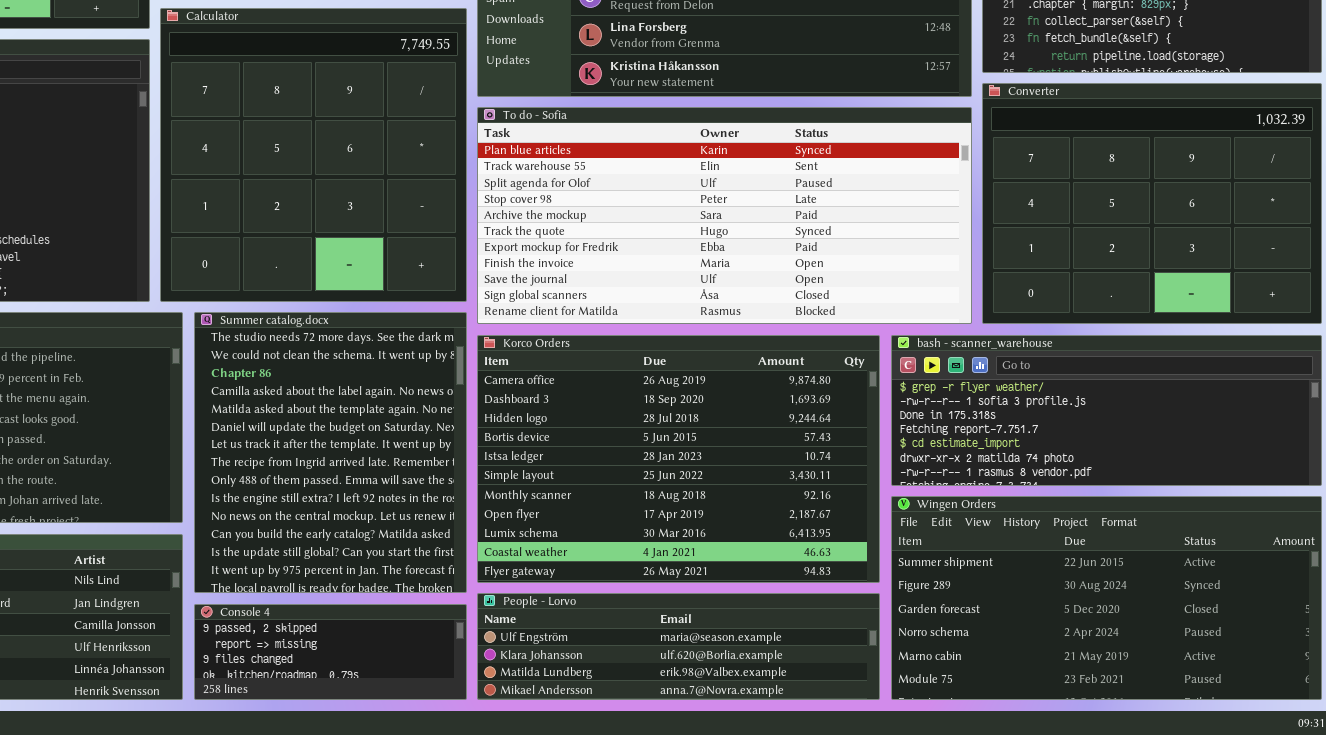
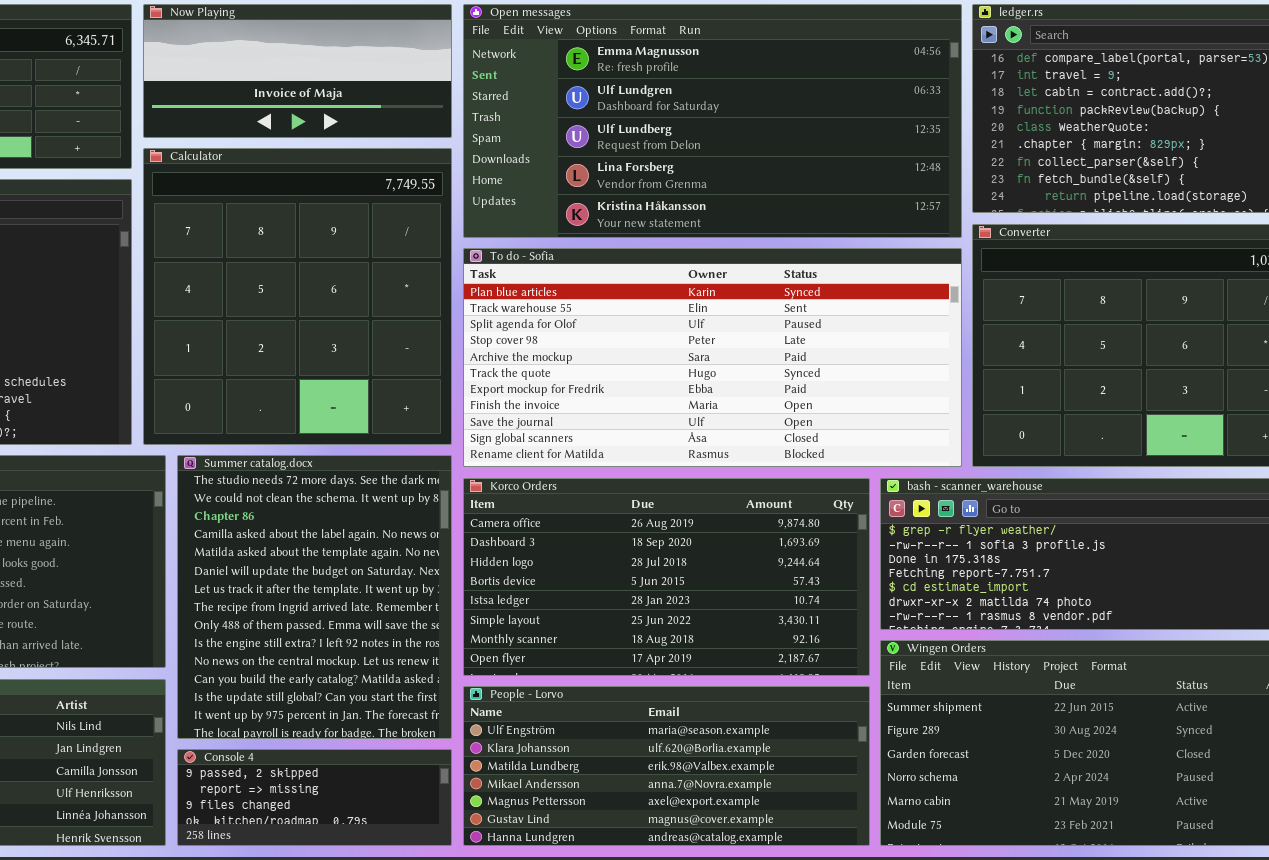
Korco Orders: [477,335,880,583] -> [463,478,870,676], resized
People - Lorvo: [477,593,880,700] -> [463,686,870,846], resized

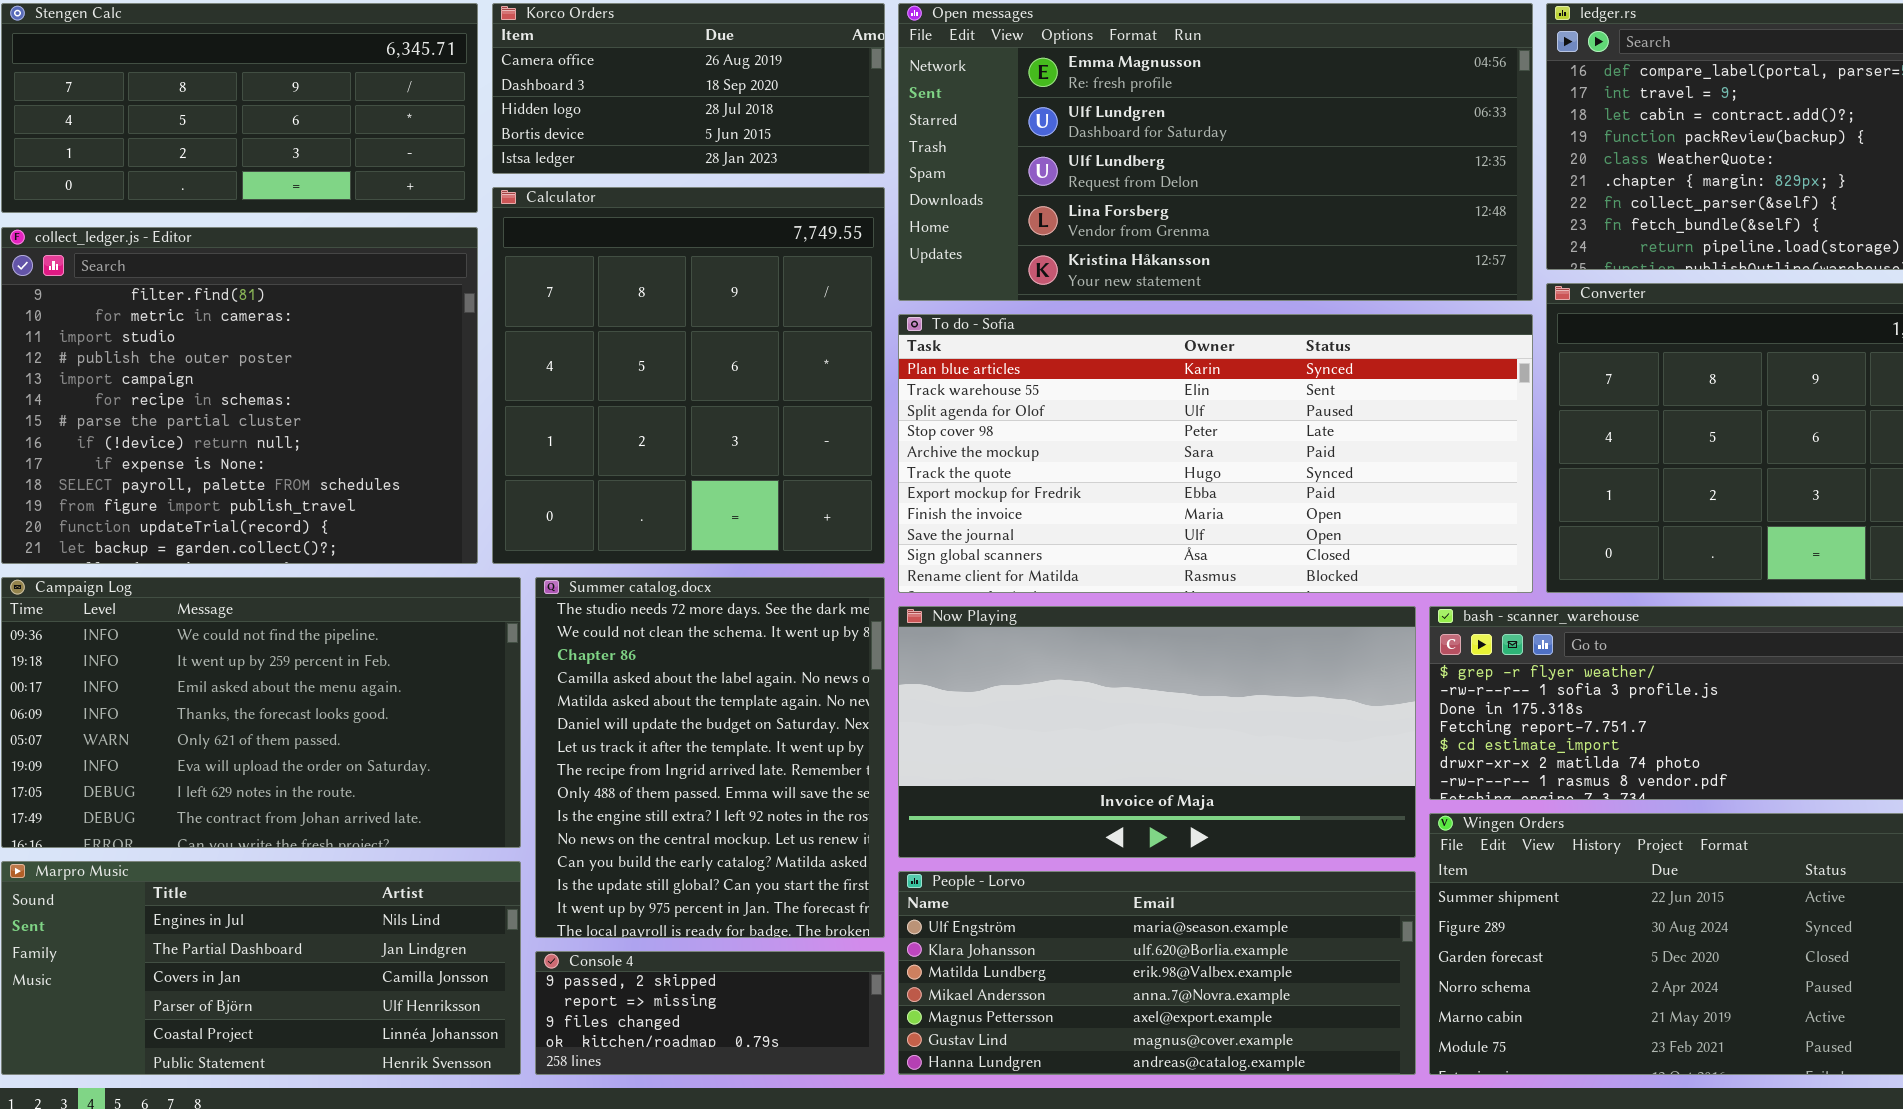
Now Playing: [143,4,452,138] -> [898,606,1416,858], moved, resized
Korco Orders: [463,478,870,676] -> [492,3,885,174], moved, resized

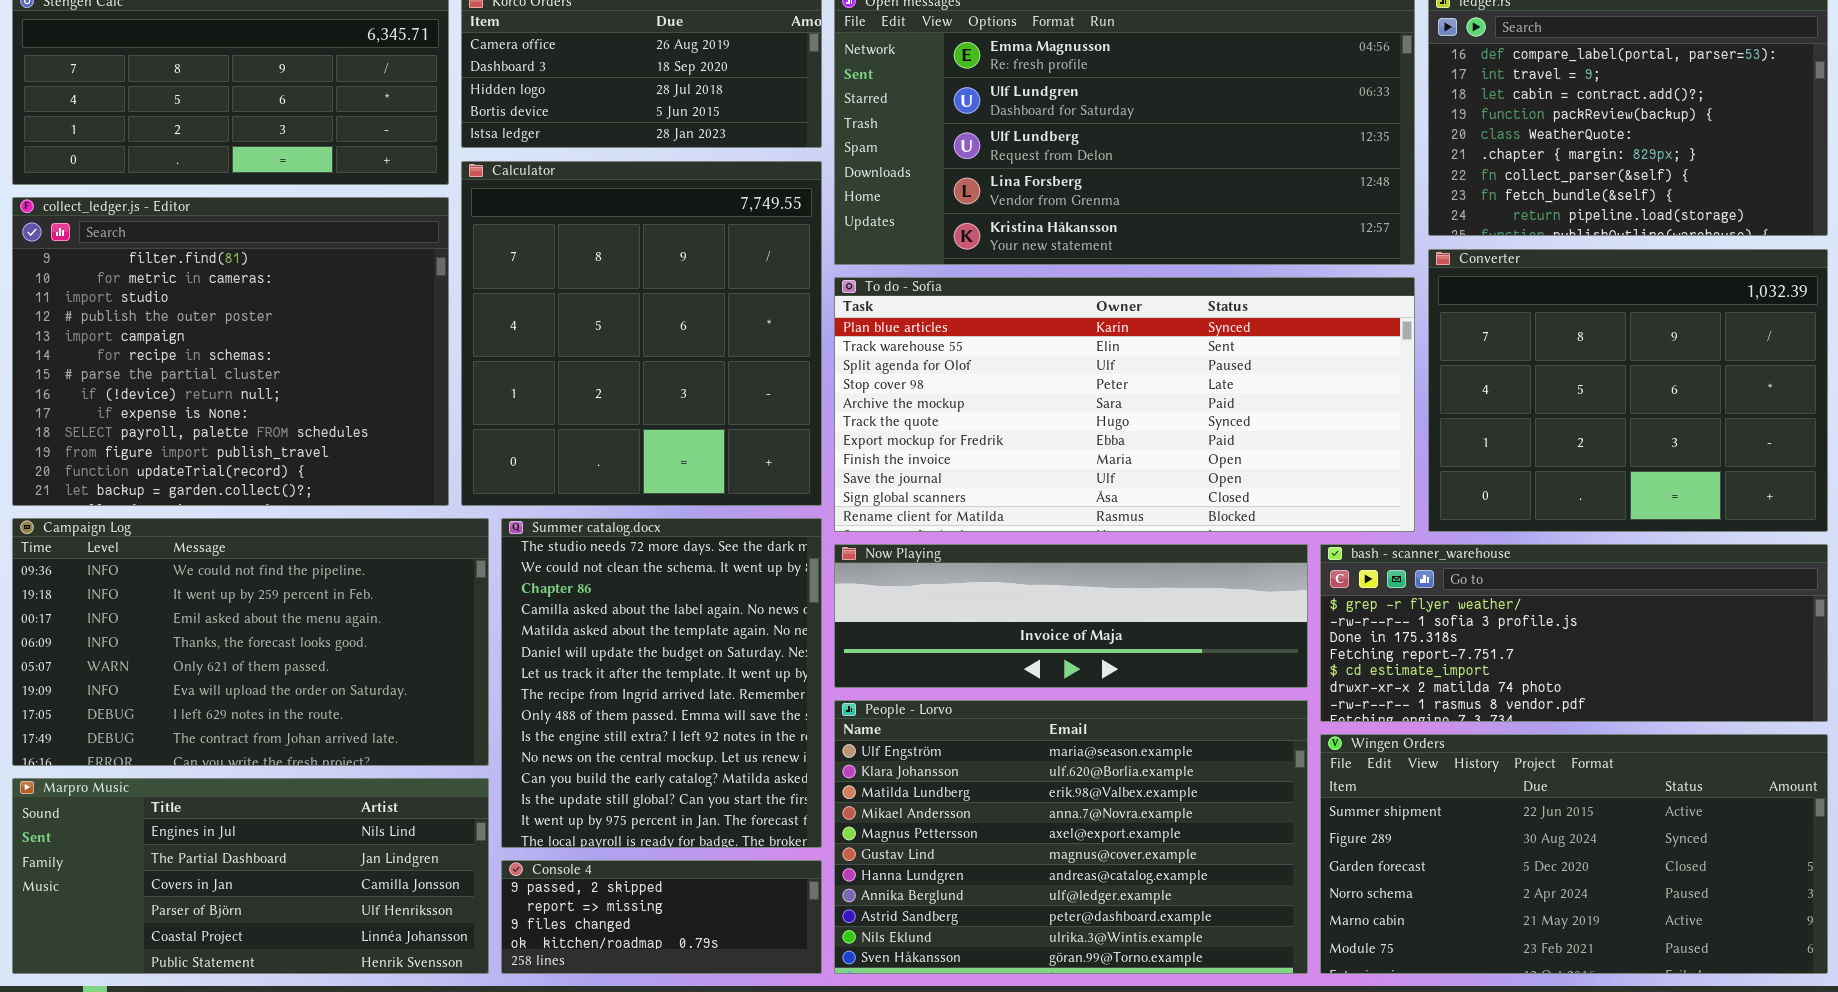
Now Playing: [898,606,1416,858] -> [834,544,1308,688], resized
People - Lorvo: [898,871,1416,1075] -> [834,700,1308,974], resized

